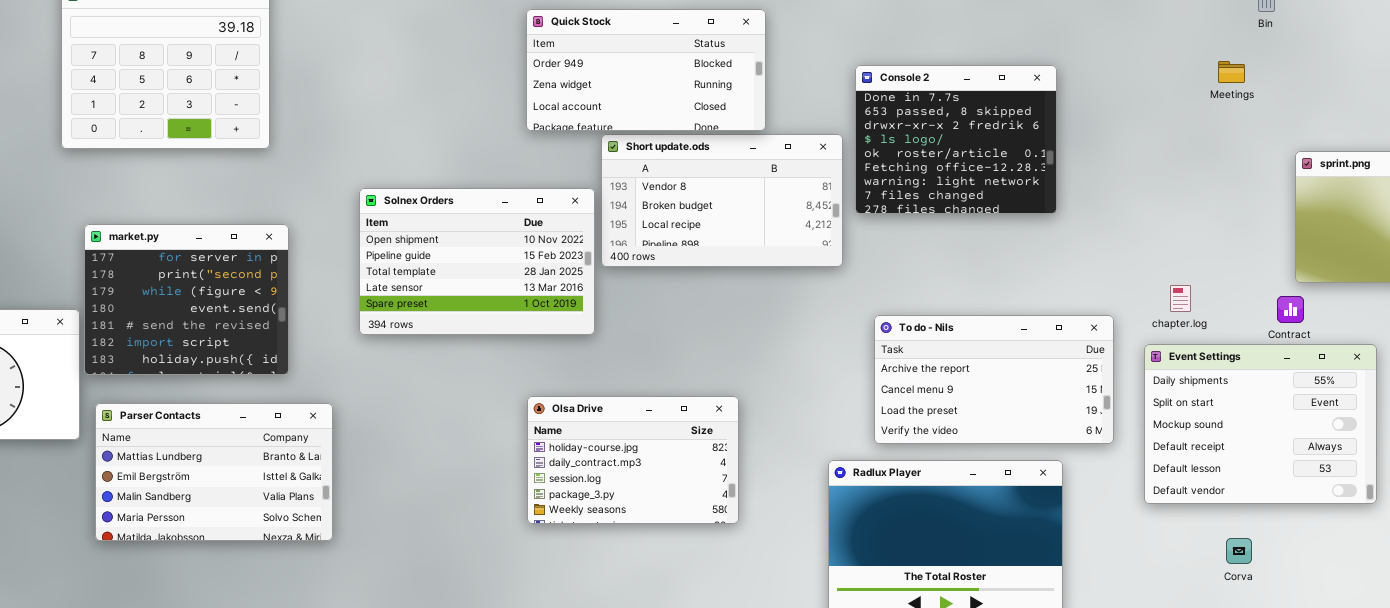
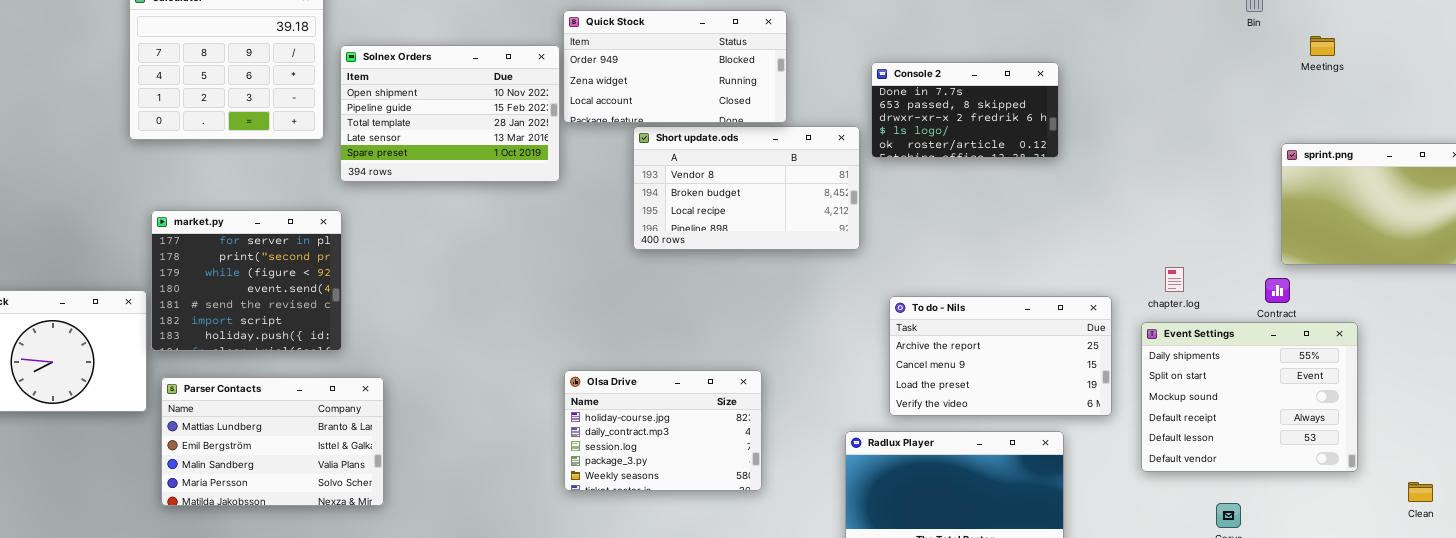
Meetings: [1218,61,1245,83] -> [1310,36,1335,56], moved
Console 2: [855,65,1057,214] -> [871,62,1059,158], resized
Solnex Orders: [359,188,595,335] -> [340,45,560,182], moved

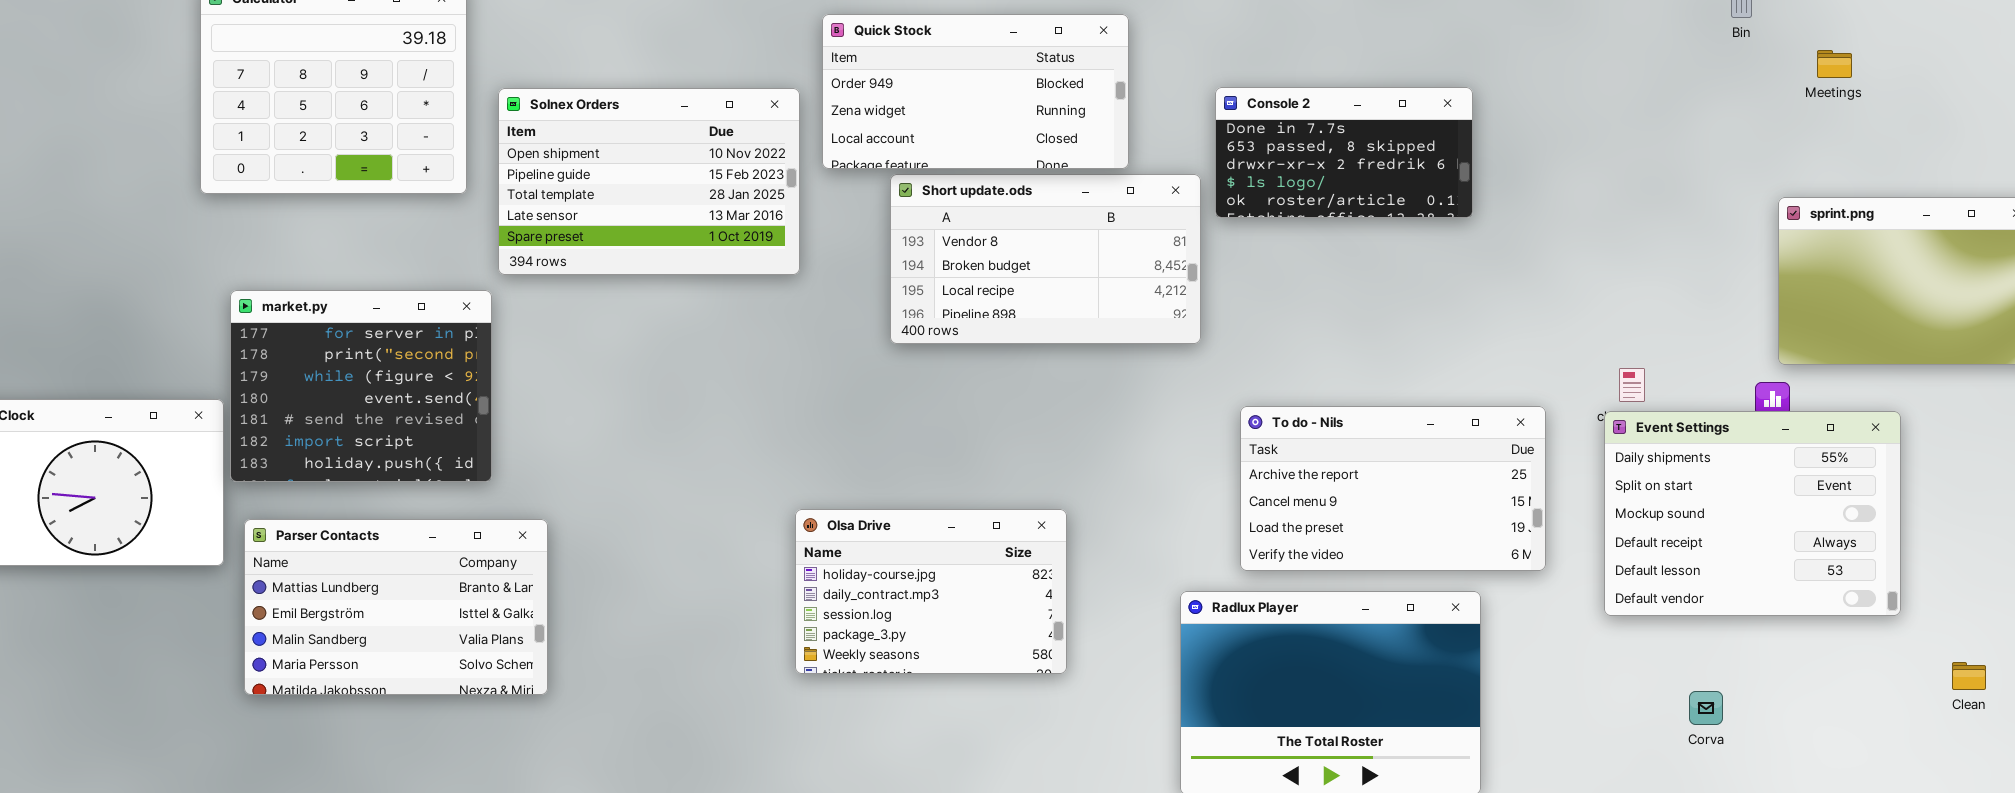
Quick Stock: [563,10,787,123] -> [822,14,1129,169], moved
Solnex Orders: [340,45,560,182] -> [498,88,800,275], moved
Event Settings: [1141,322,1358,472] -> [1604,411,1901,616], moved

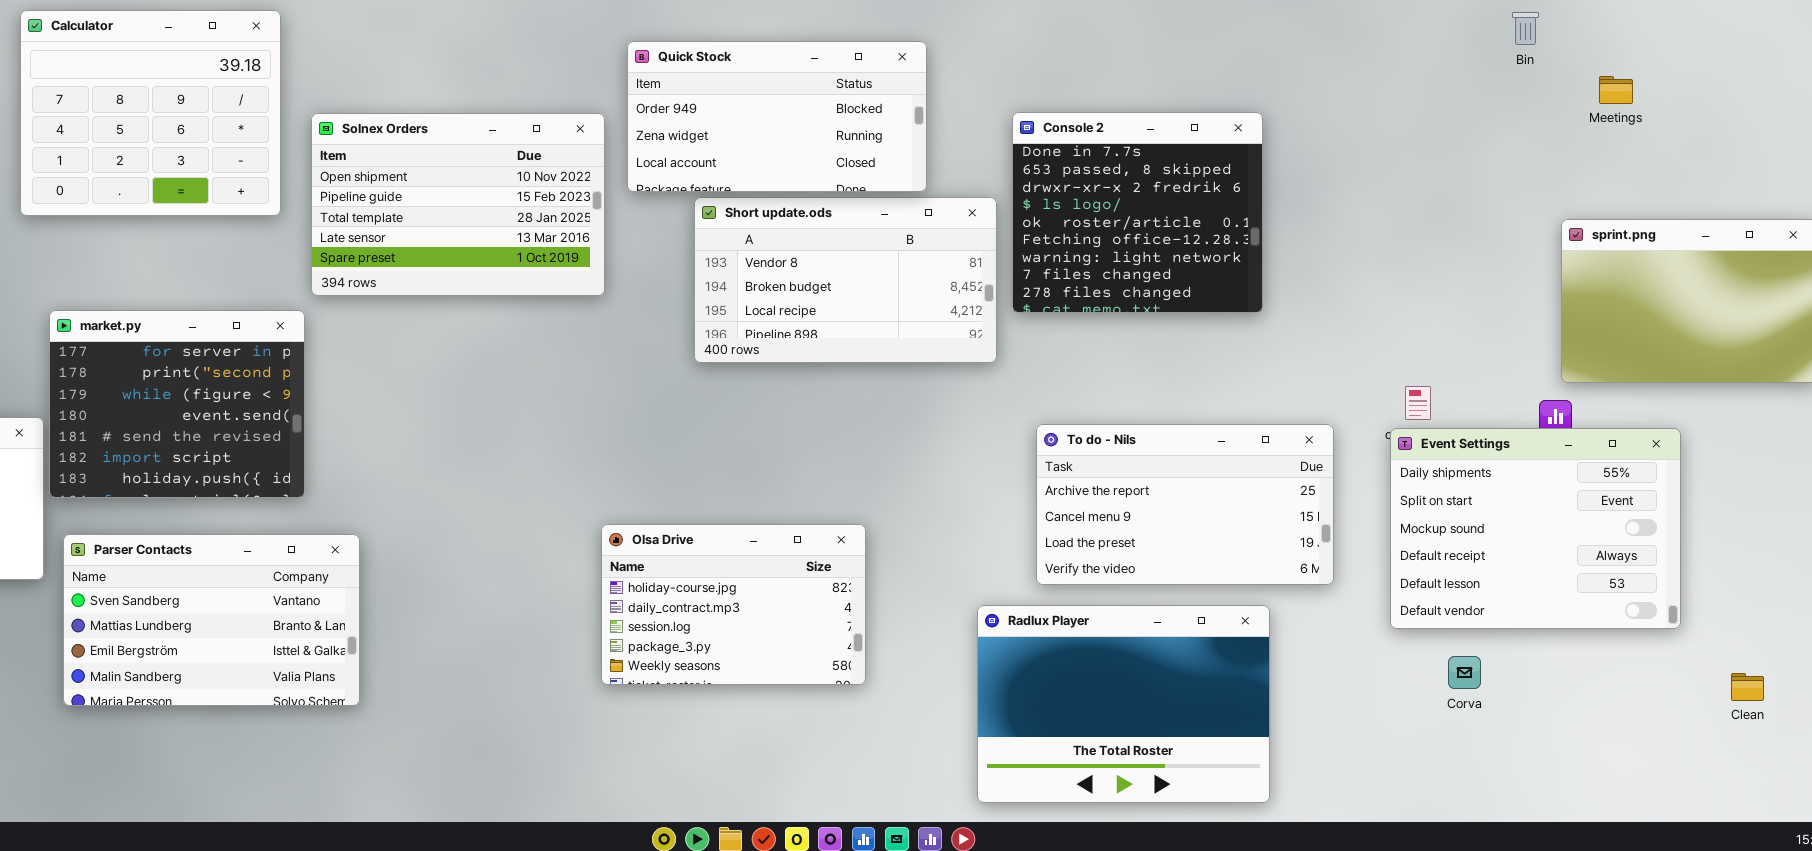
Console 2: [1215,87,1473,218] -> [1012,112,1263,313], resized
Parser Contacts: [244,519,548,695] -> [63,534,360,706], scrolled up 1 row
Corva: [1689,691,1723,725] -> [1448,656,1481,689], moved

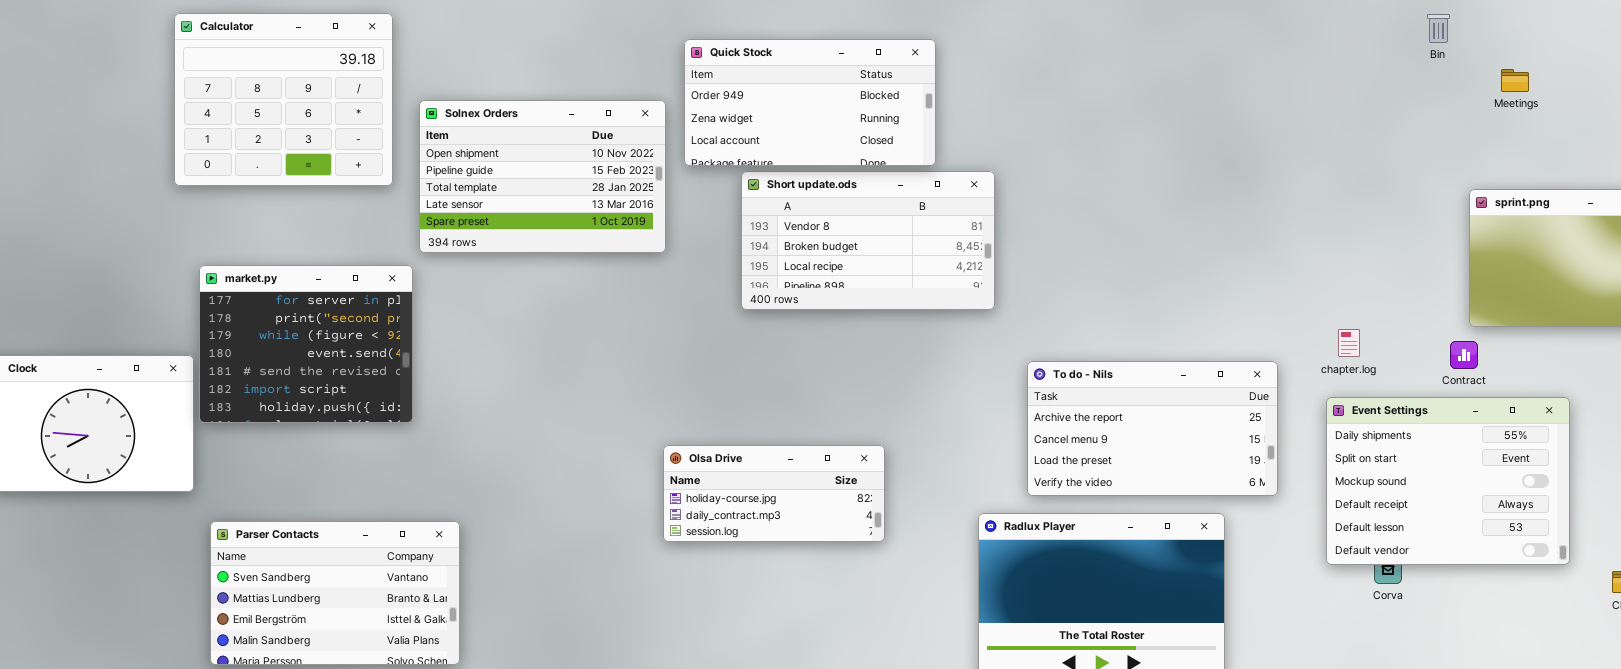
Console 2: [1012,112,1263,313] -> none, closed
Event Settings: [1390,428,1681,629] -> [1326,397,1570,565], moved
Olsa Drive: [601,524,866,685] -> [663,445,885,542], resized
Parser Contacts: [63,534,360,706] -> [210,521,460,665], moved

